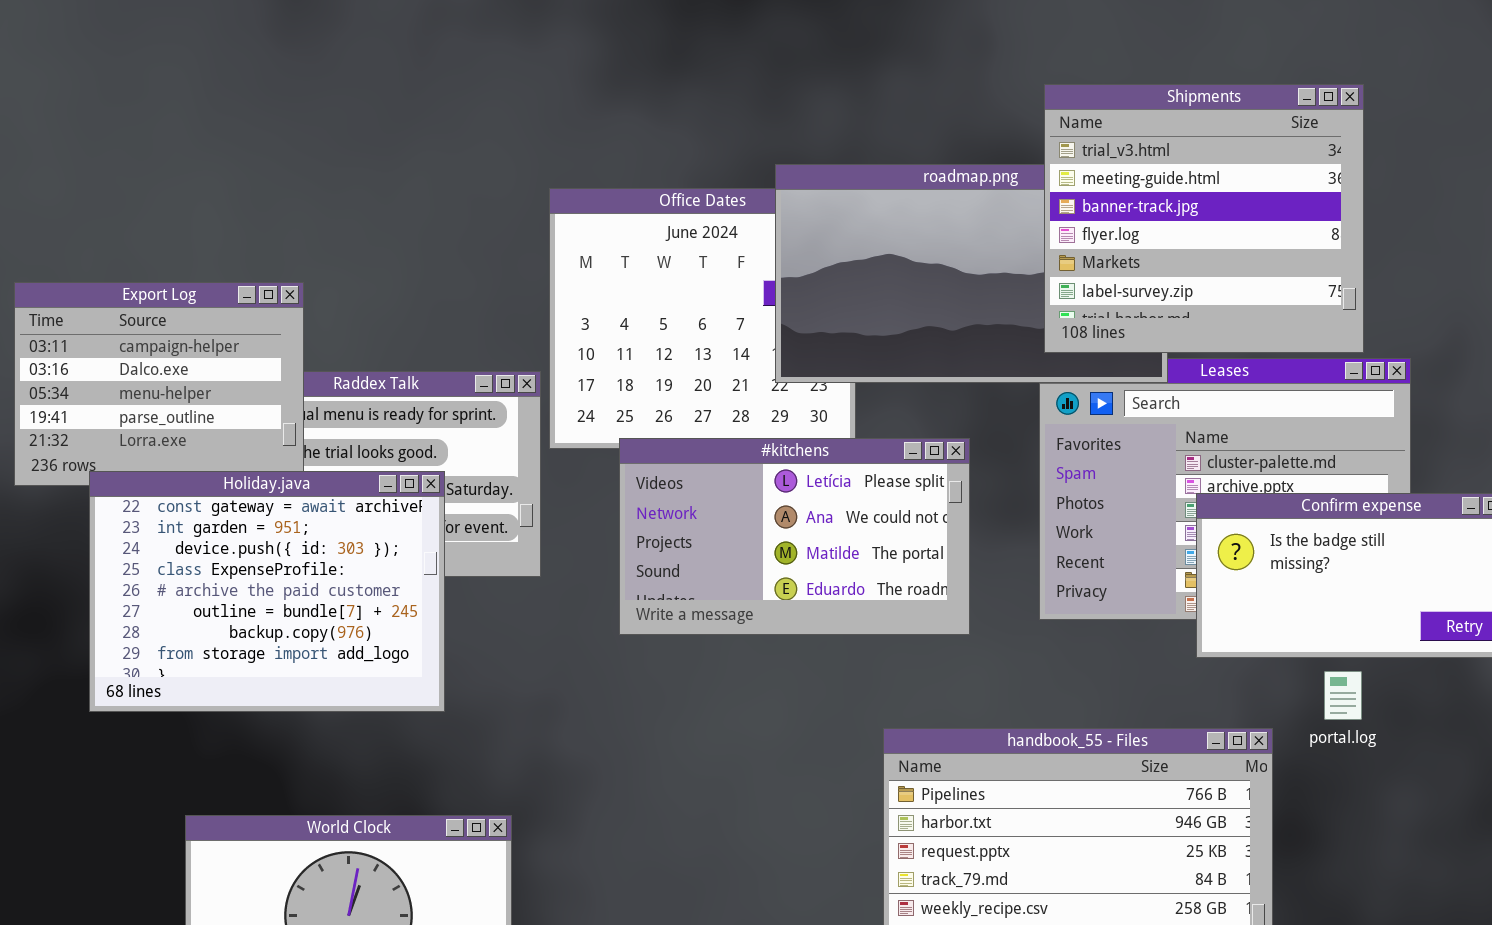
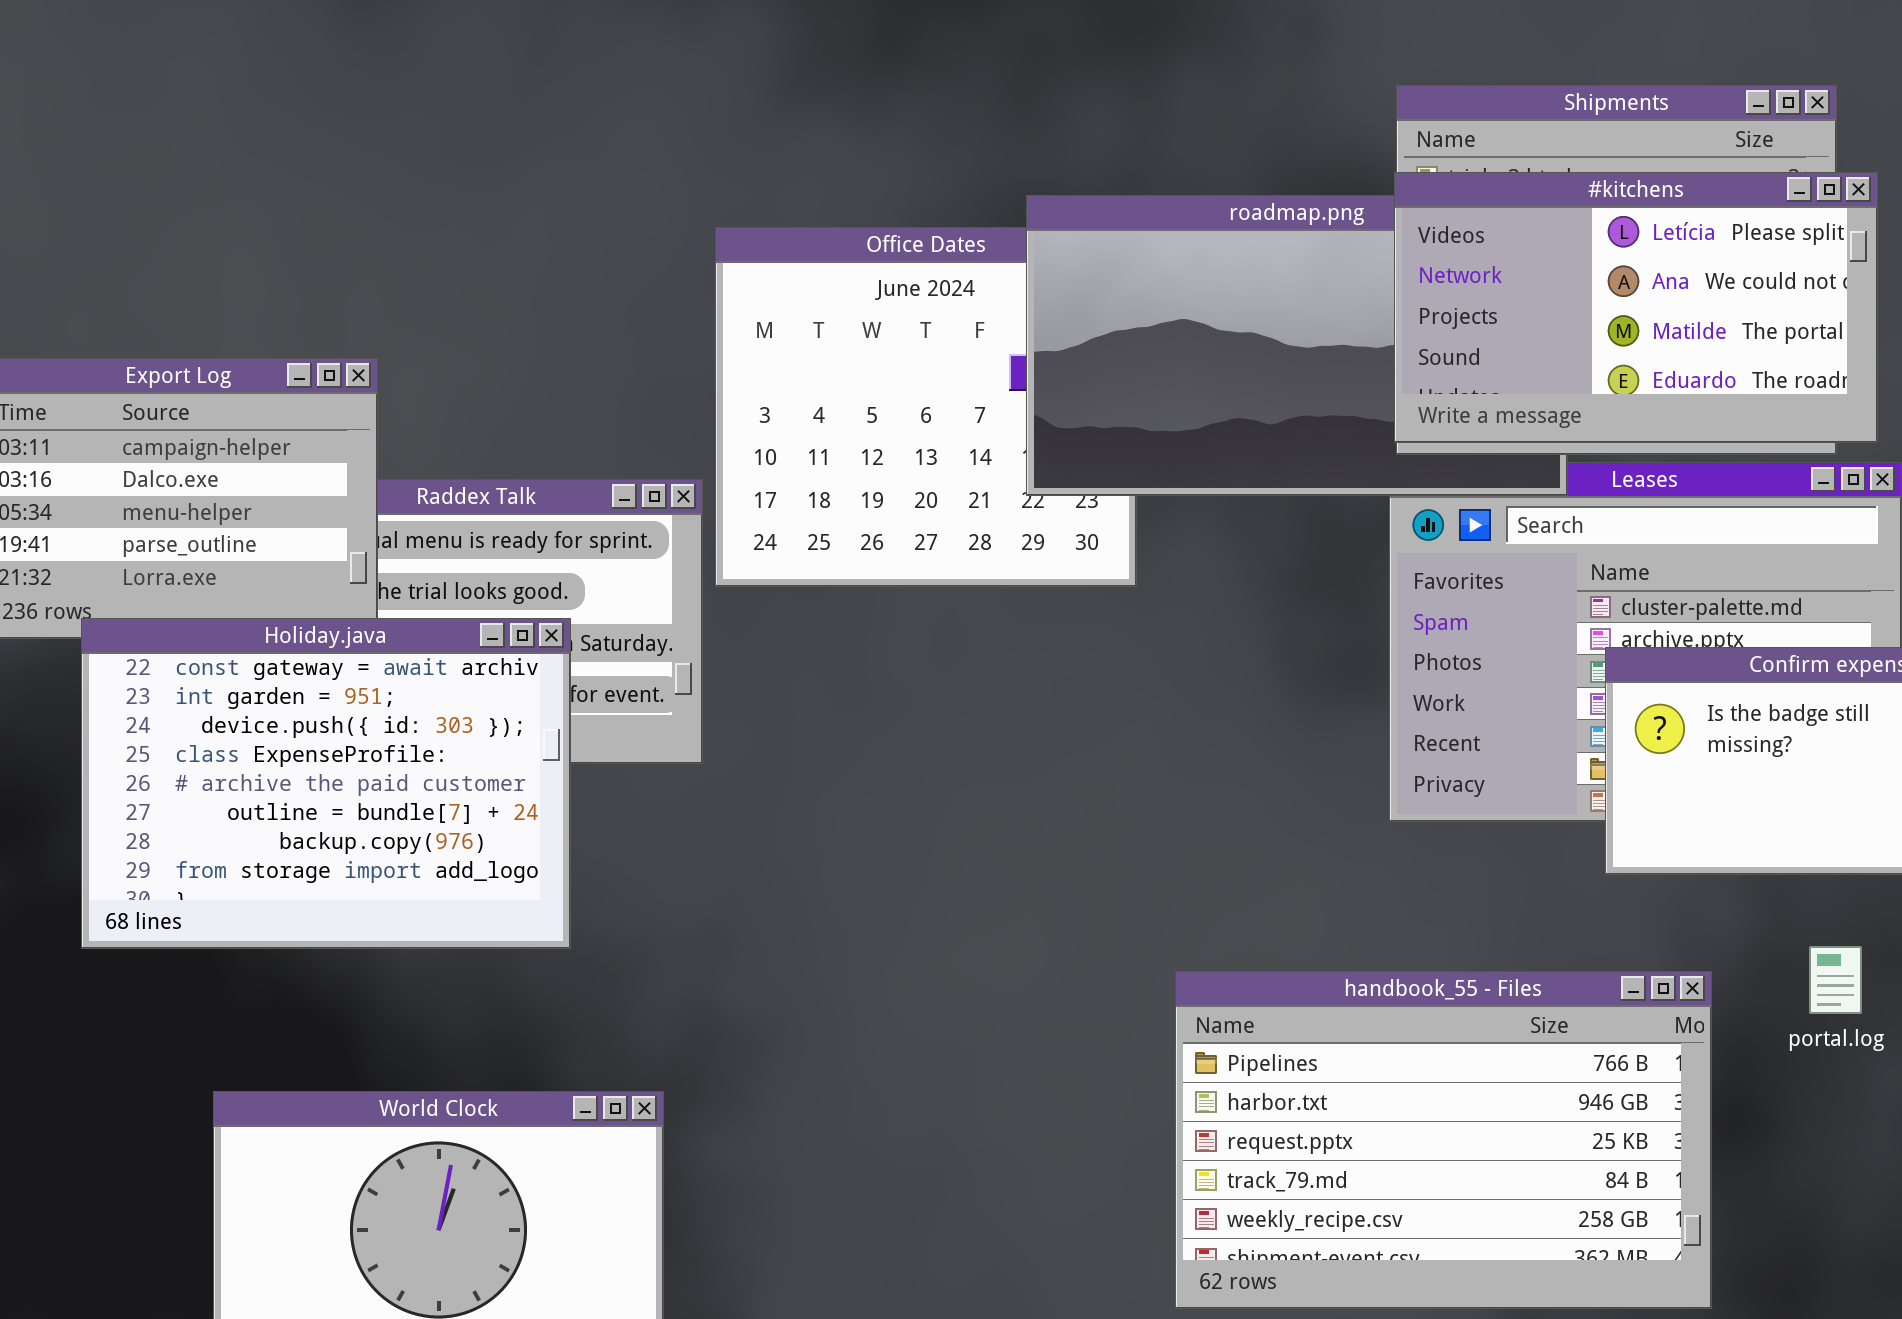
#kitchens: [619,438,970,635] -> [1394,172,1878,443], moved
portal.log: [1324,671,1362,720] -> [1809,946,1862,1014], moved

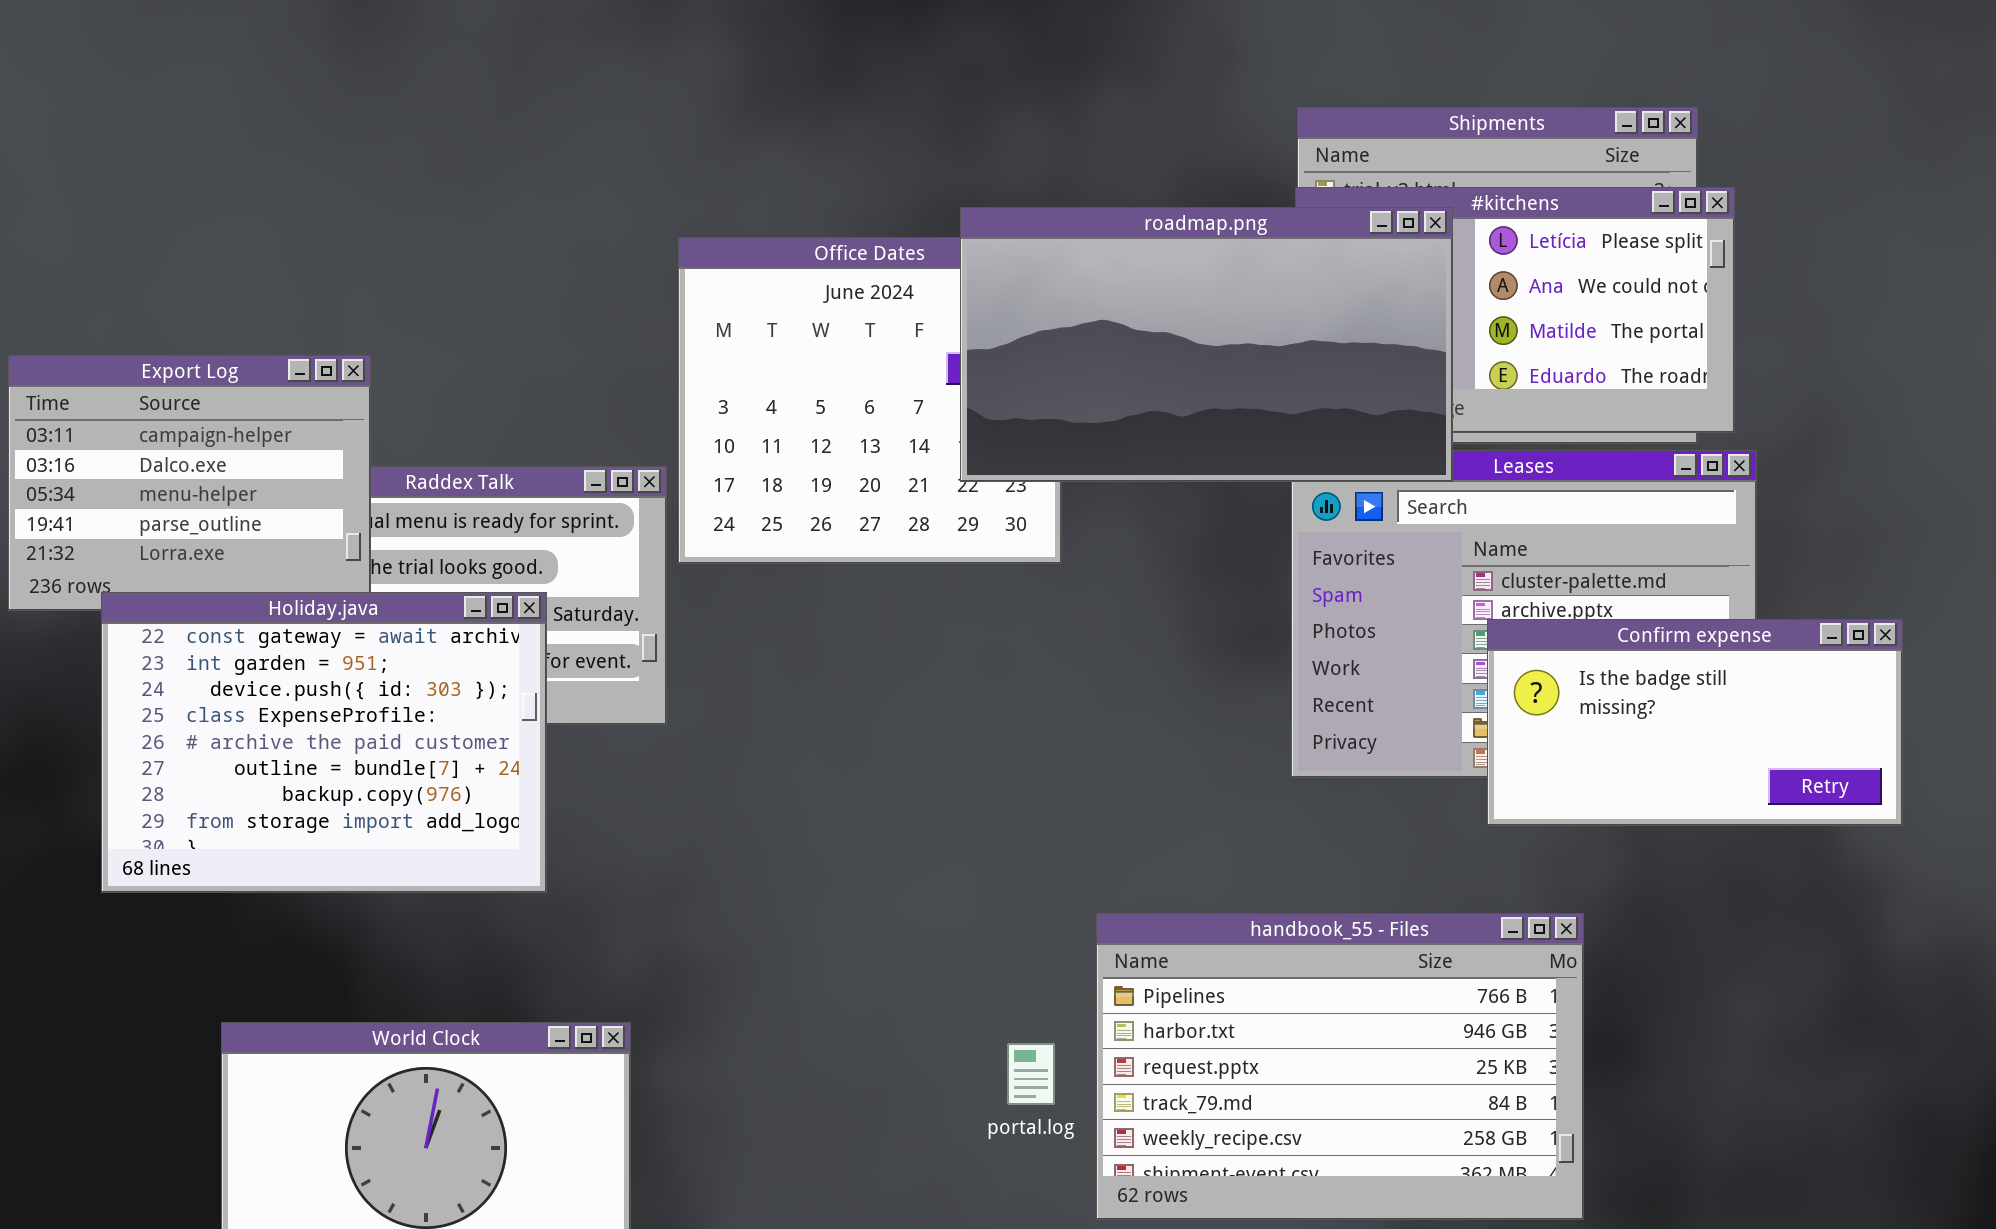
roadmap.png: [1026,195,1568,496] -> [960,207,1453,482], raised
portal.log: [1809,946,1862,1014] -> [1007,1043,1055,1105], moved

